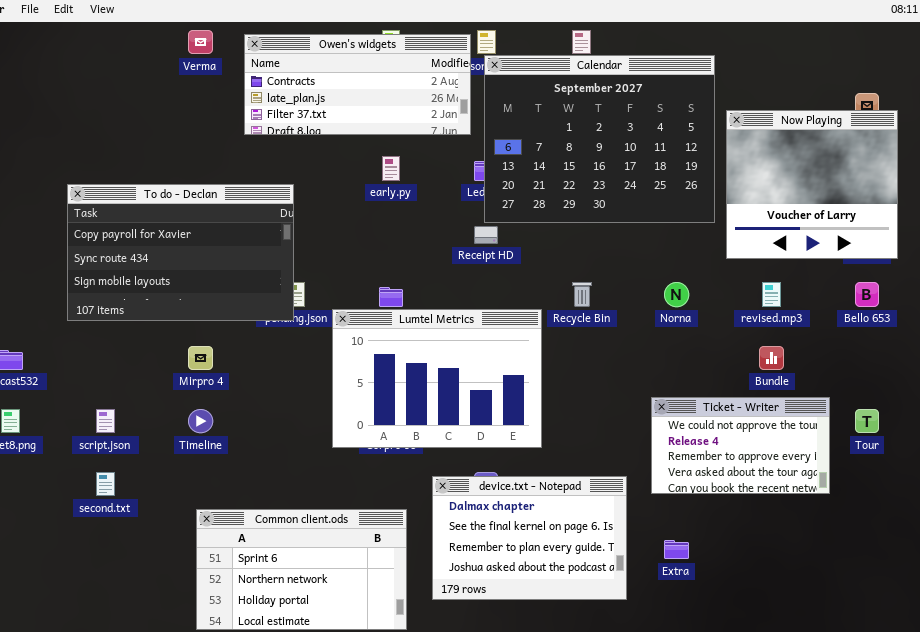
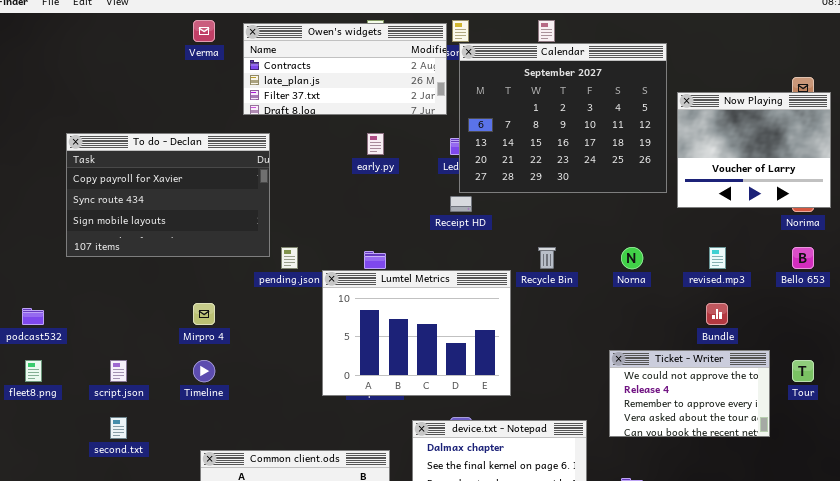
Now Playing: [726,110,898,259] -> [677,92,831,208], resized
To do - Declan: [67,184,294,321] -> [66,133,270,257], moved

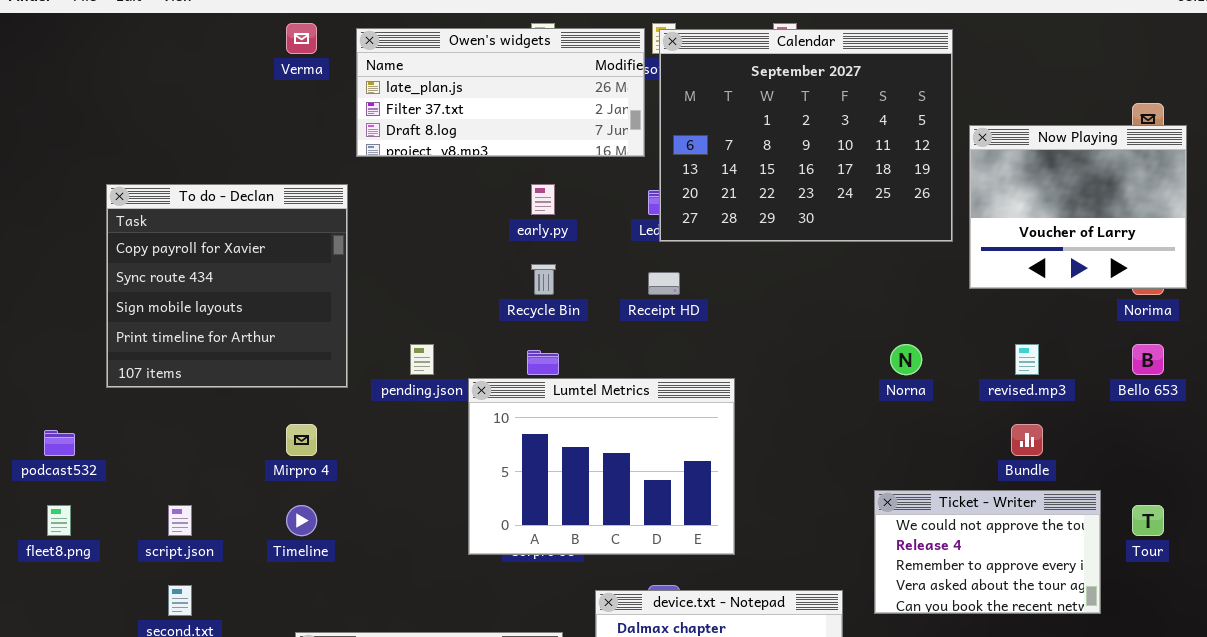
Owen's widgets: [243,23,447,115] -> [356,28,645,157], scrolled down 1 row
Calendar: [459,43,667,193] -> [659,29,953,242], moved
To do - Declan: [66,133,270,257] -> [106,184,348,388], resized
Recycle Bin: [538,247,556,269] -> [531,264,556,295], moved

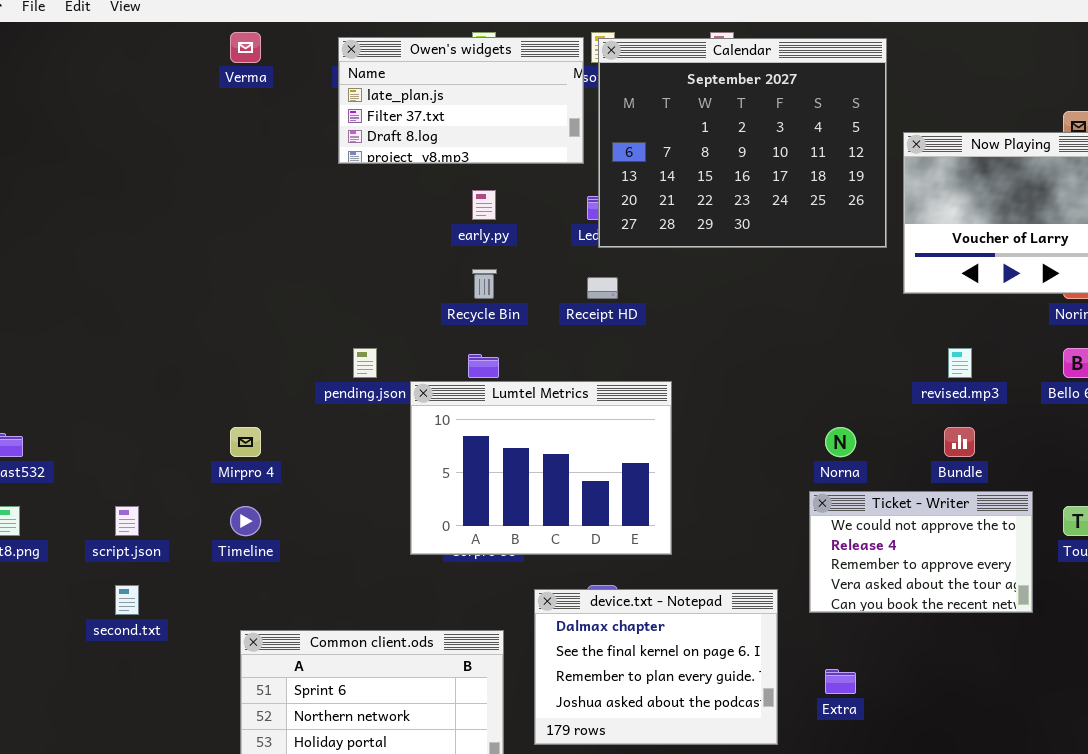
Owen's widgets: [356,28,645,157] -> [338,37,584,164], resized
To do - Declan: [106,184,348,388] -> none, closed
Norna: [890,344,922,375] -> [825,427,856,457], moved

